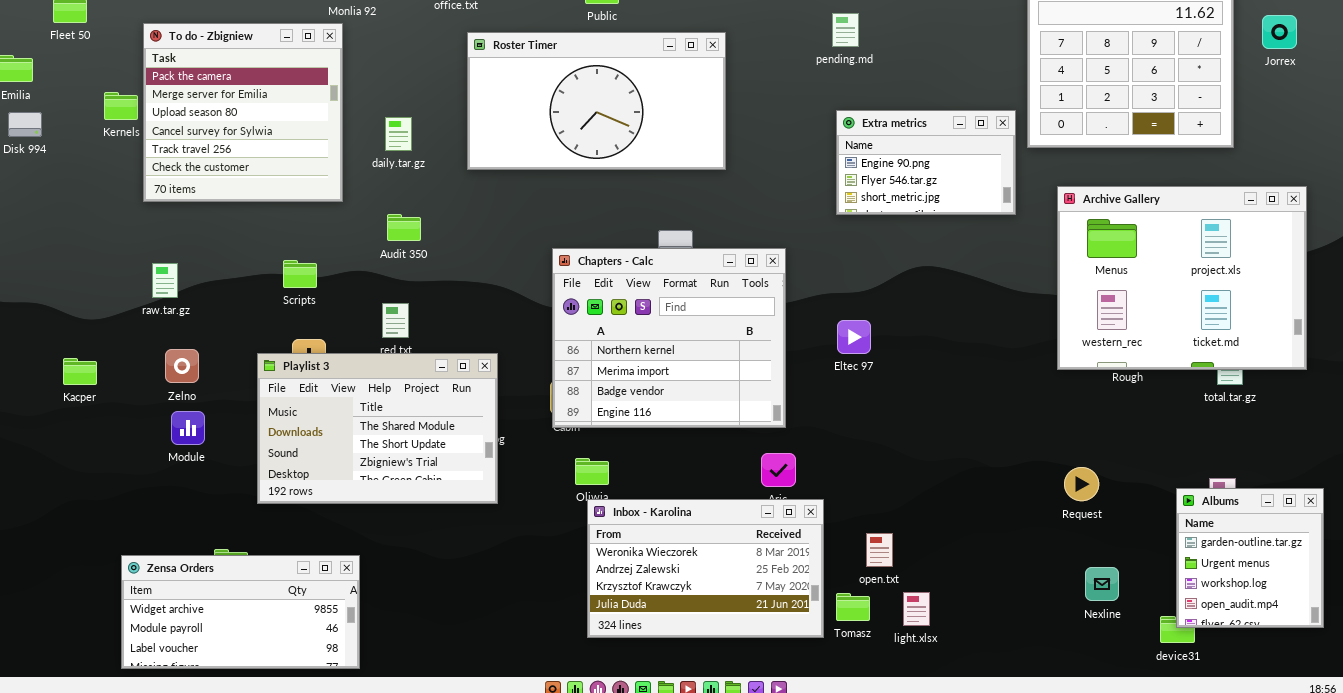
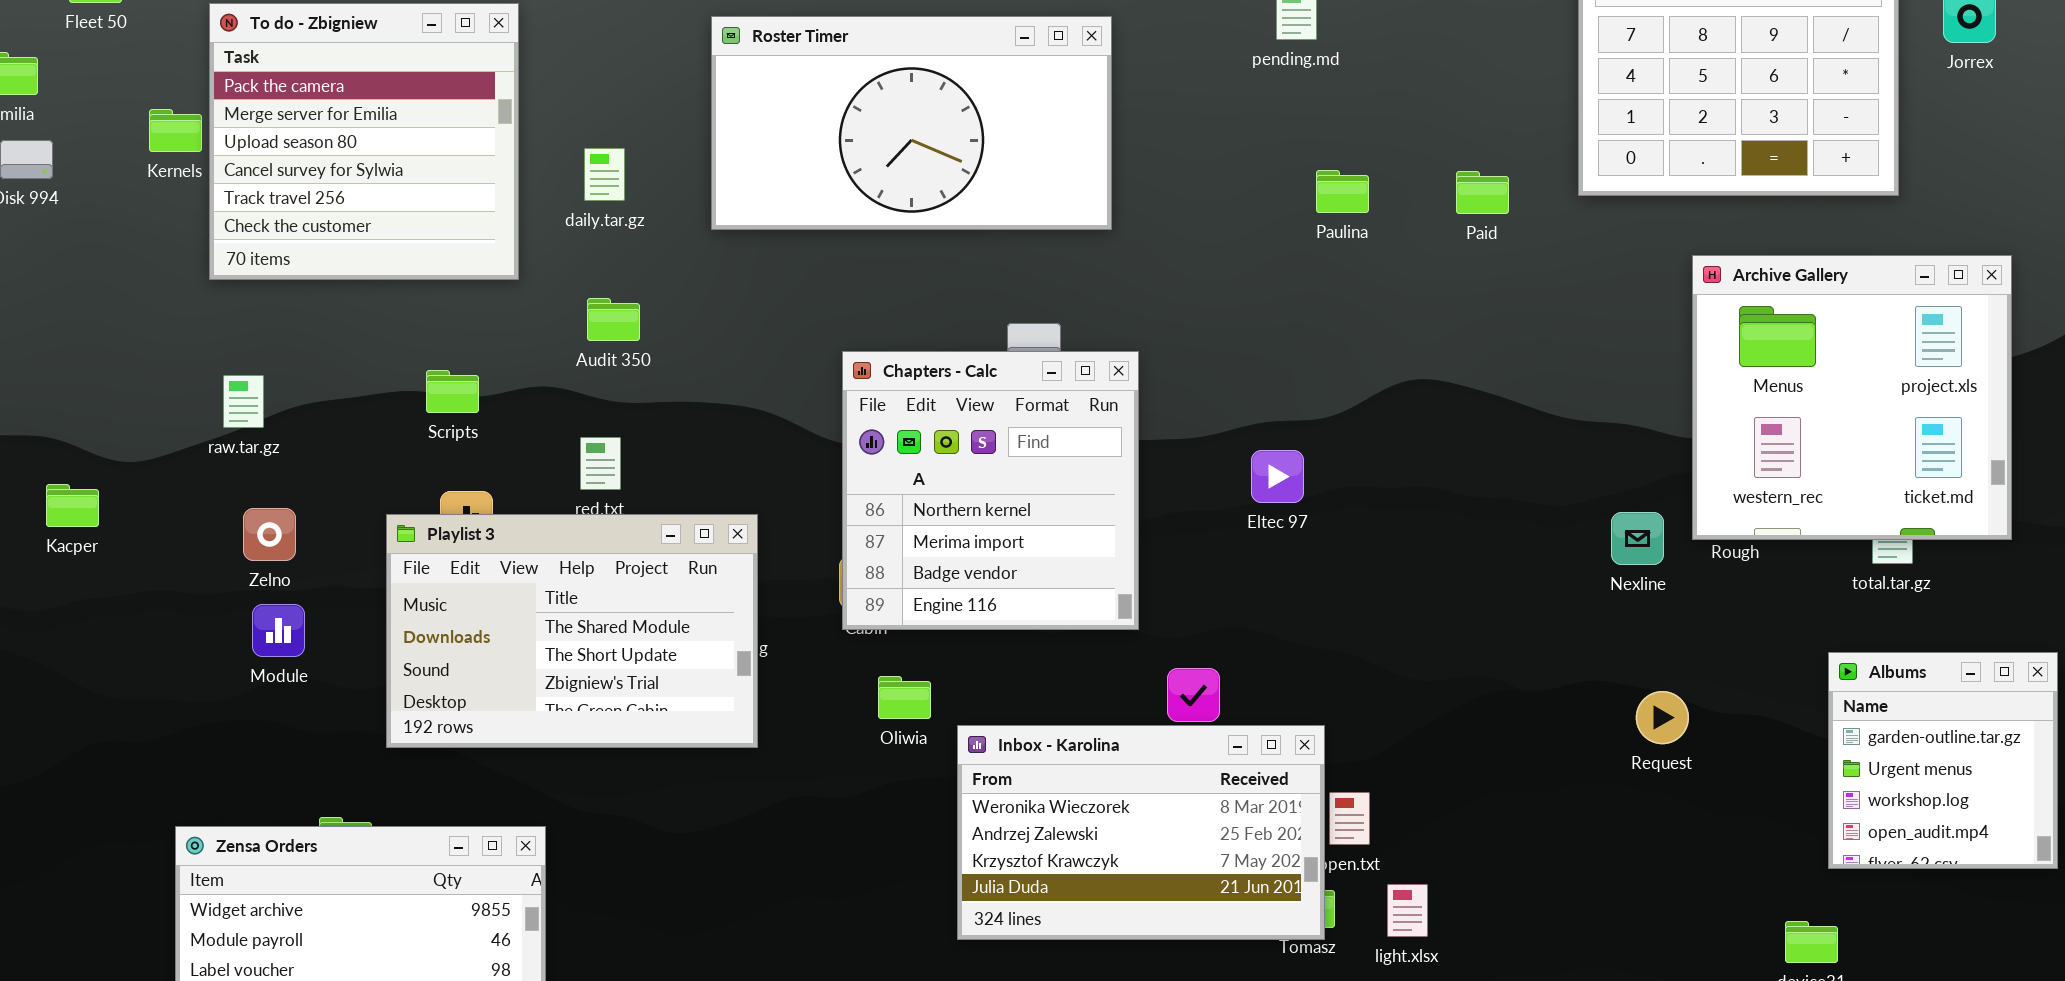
Extra metrics: [836,110,1016,215] -> none, closed
Archive Gallery: [1057,186,1307,370] -> [1692,255,2012,540], resized
Chapters - Calc: [552,248,786,428] -> [842,351,1139,630], resized
Eltec 97: [837,320,871,354] -> [1251,450,1304,503], moved
Kacper: [63,358,97,385] -> [46,484,99,527], moved
Albums: [1176,488,1324,628] -> [1828,652,2058,869], moved
Inbox - Karolina: [587,499,824,638] -> [957,725,1325,940], moved
Nexline: [1085,567,1119,601] -> [1611,512,1664,565], moved

